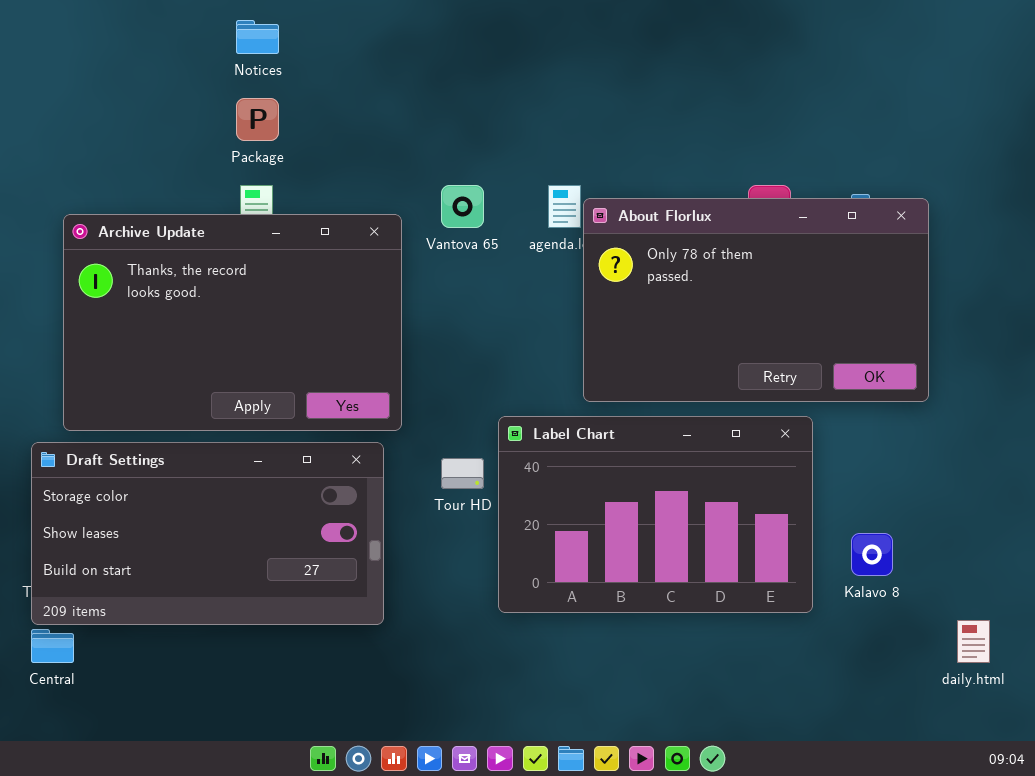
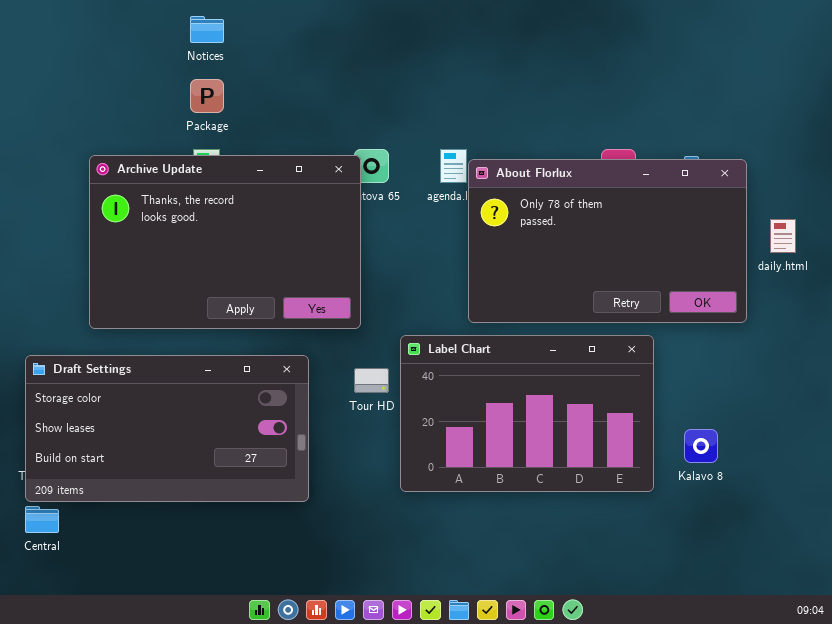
Archive Update: [63,214,402,431] -> [89,155,361,329], moved
daily.html: [957,620,990,663] -> [770,219,796,253], moved

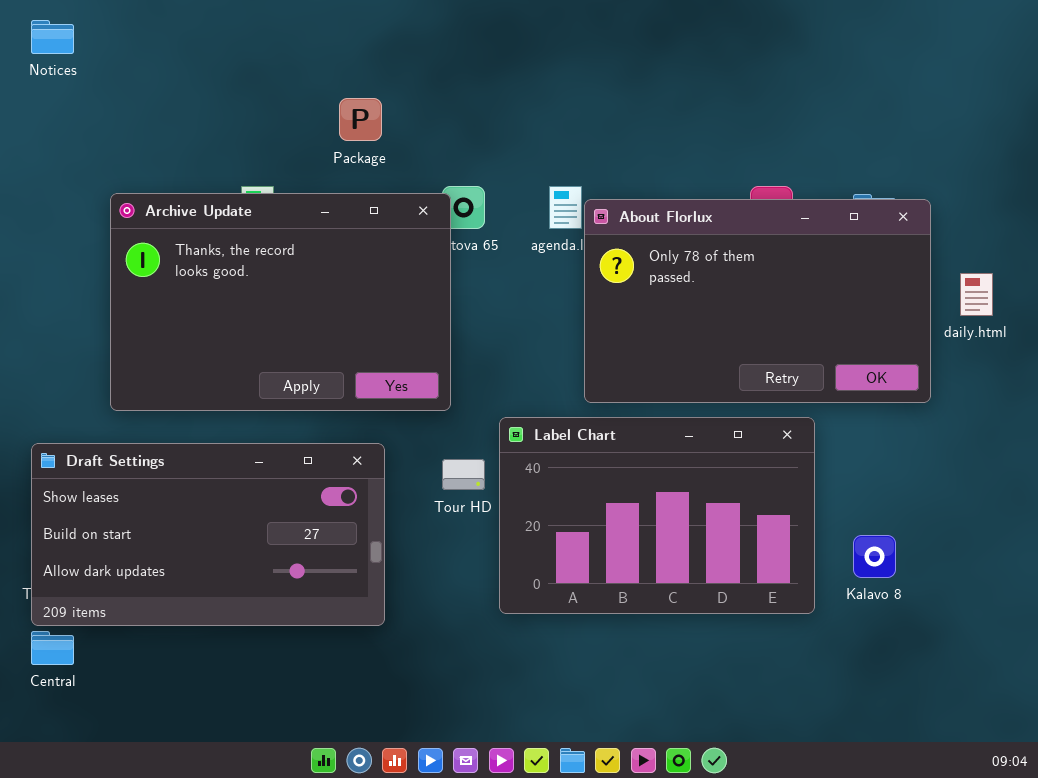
Notices: [190,16,224,43] -> [31,20,74,54], moved
Package: [190,79,224,113] -> [339,98,382,141], moved
Draft Settings: [25,355,309,502] -> [31,443,385,626], scrolled down 1 row

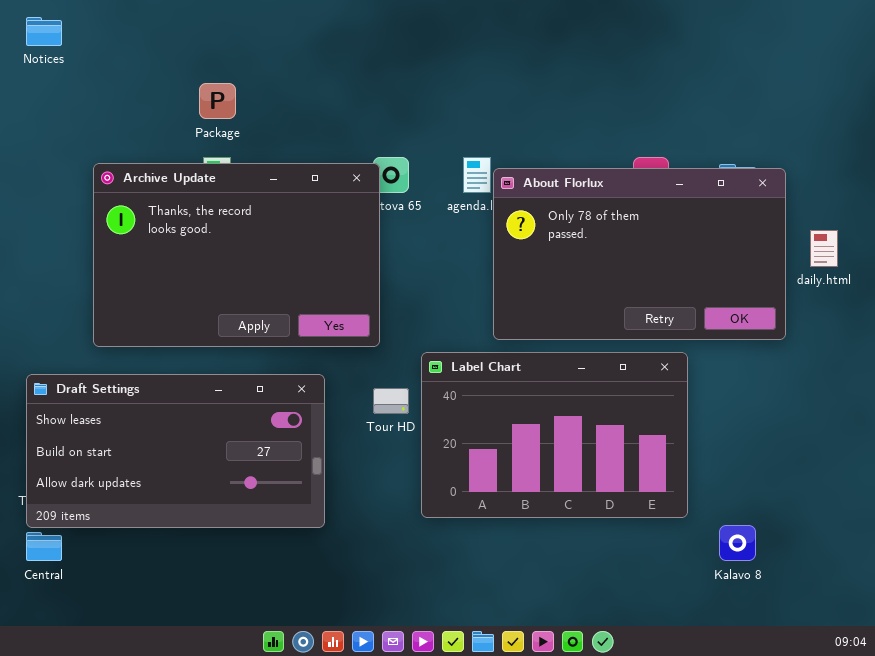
Package: [339,98,382,141] -> [199,83,236,119], moved
Kalavo 8: [853,535,896,578] -> [719,525,756,561], moved

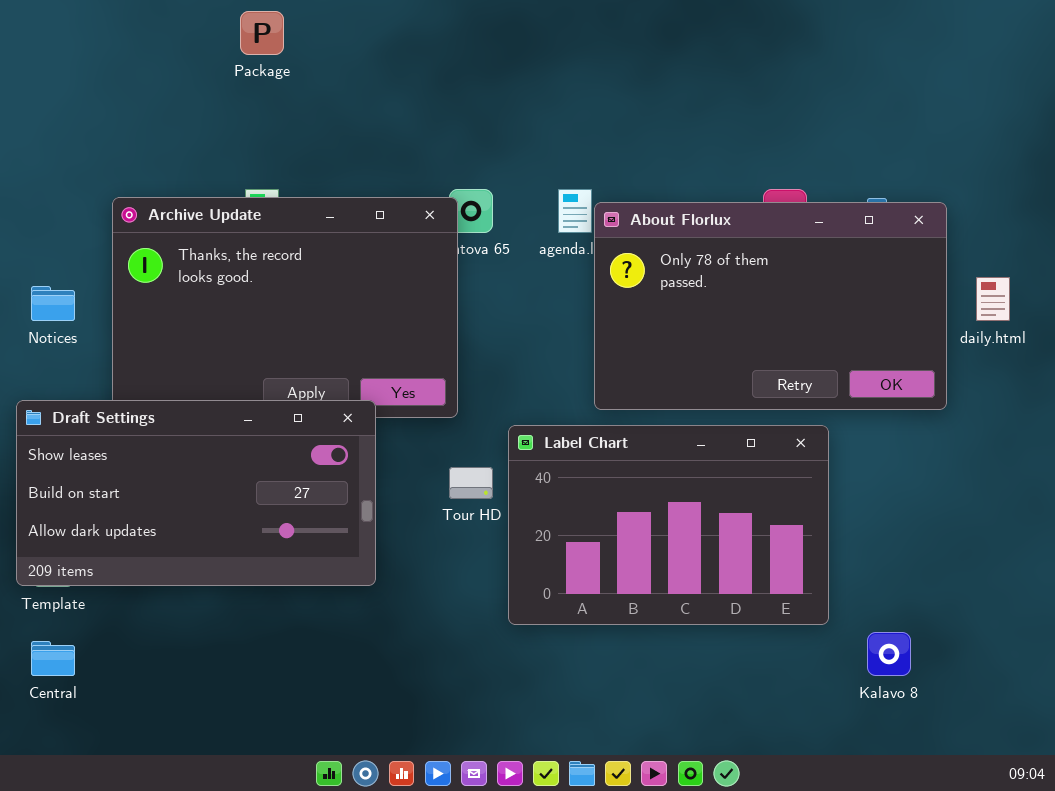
Notices: [26,17,62,46] -> [31,286,75,321], moved
Package: [199,83,236,119] -> [240,11,284,55], moved
Draft Settings: [26,374,325,528] -> [16,400,376,586], moved

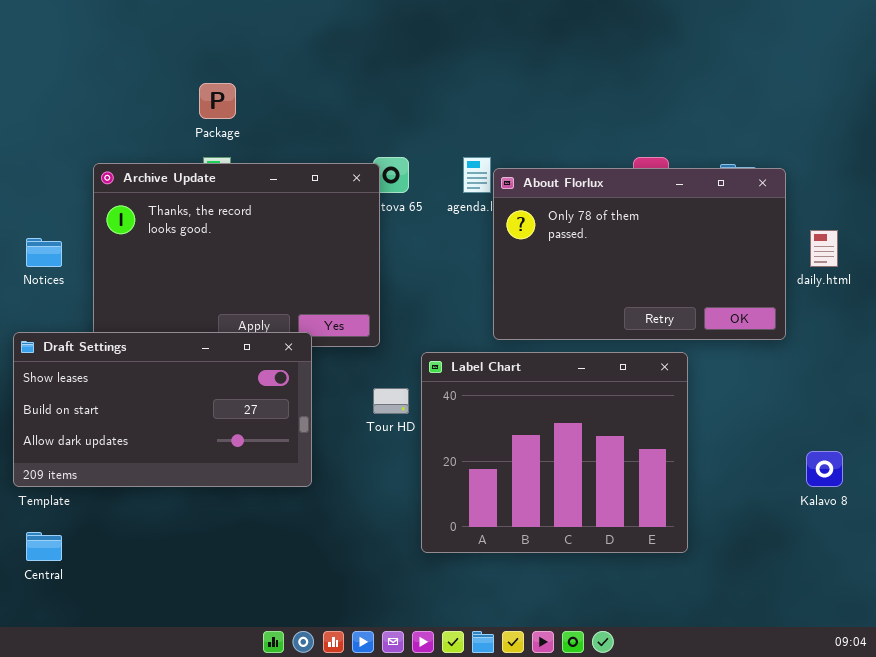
Package: [240,11,284,55] -> [199,83,236,119], moved
Label Chart: [508,425,829,625] -> [421,352,688,553], resized
Kalavo 8: [867,632,911,676] -> [806,451,843,487], moved

